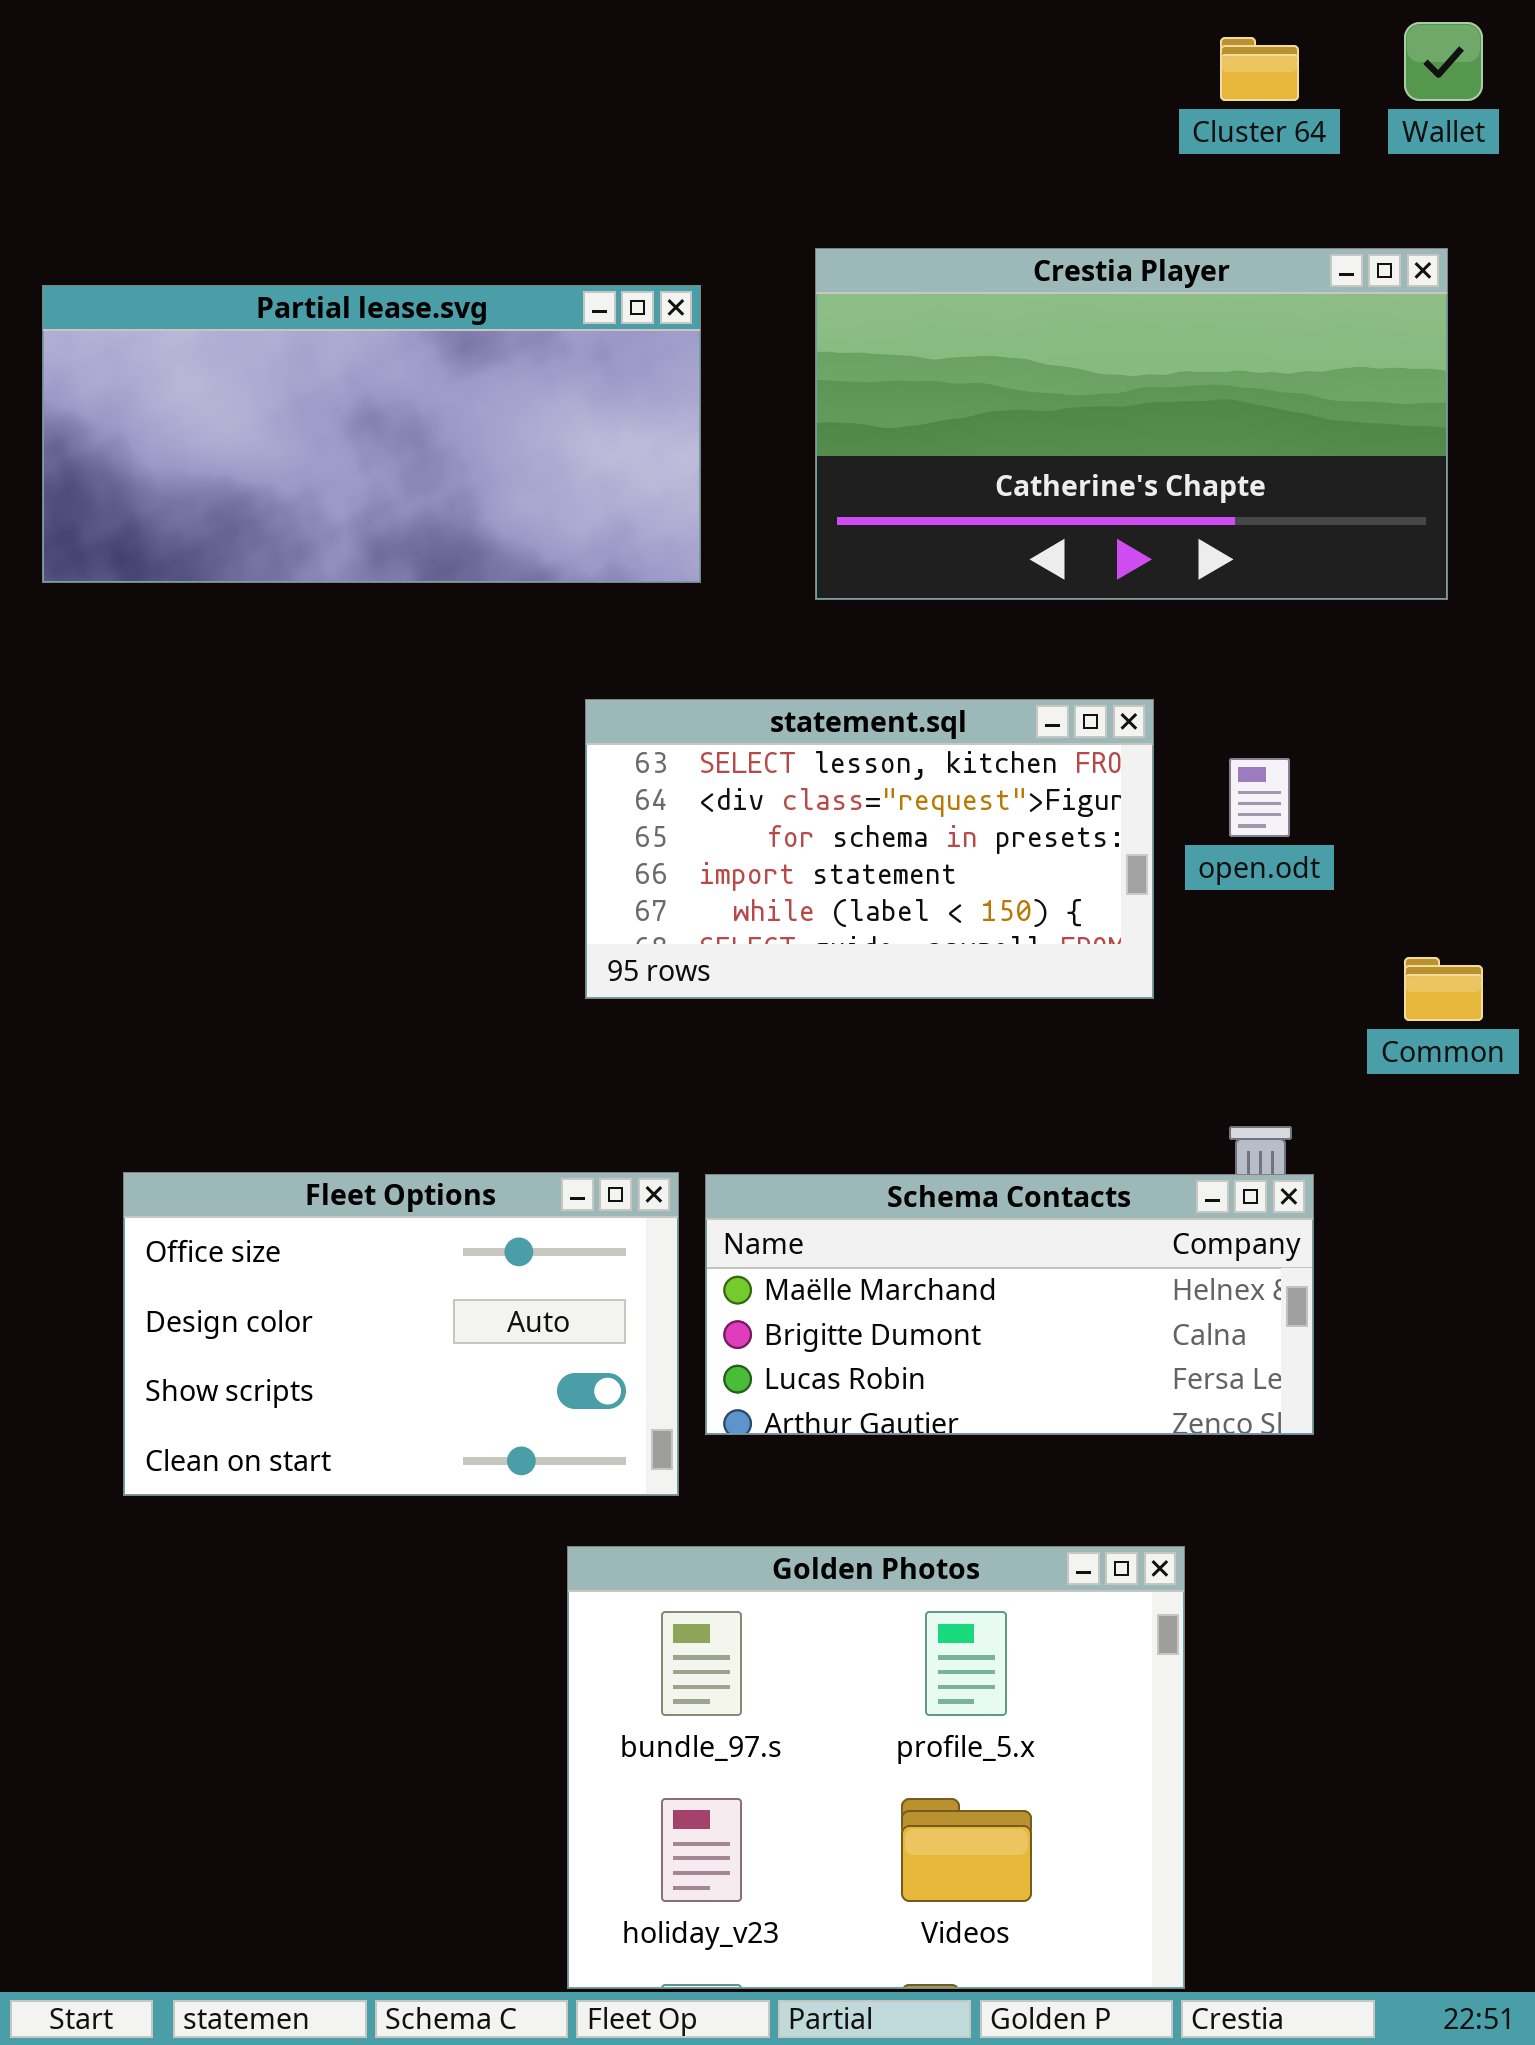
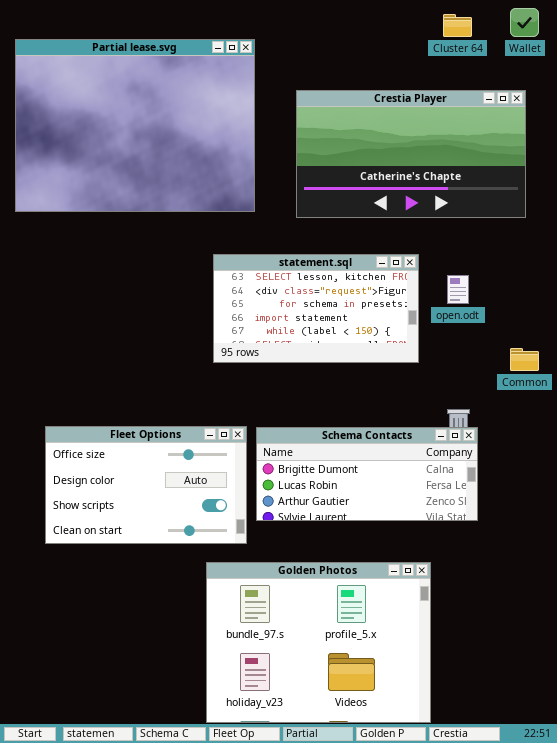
Partial lease.svg: [42,285,701,583] -> [15,39,255,212], resized
Schema Contacts: [705,1174,1314,1435] -> [256,427,478,521], scrolled down 1 row

